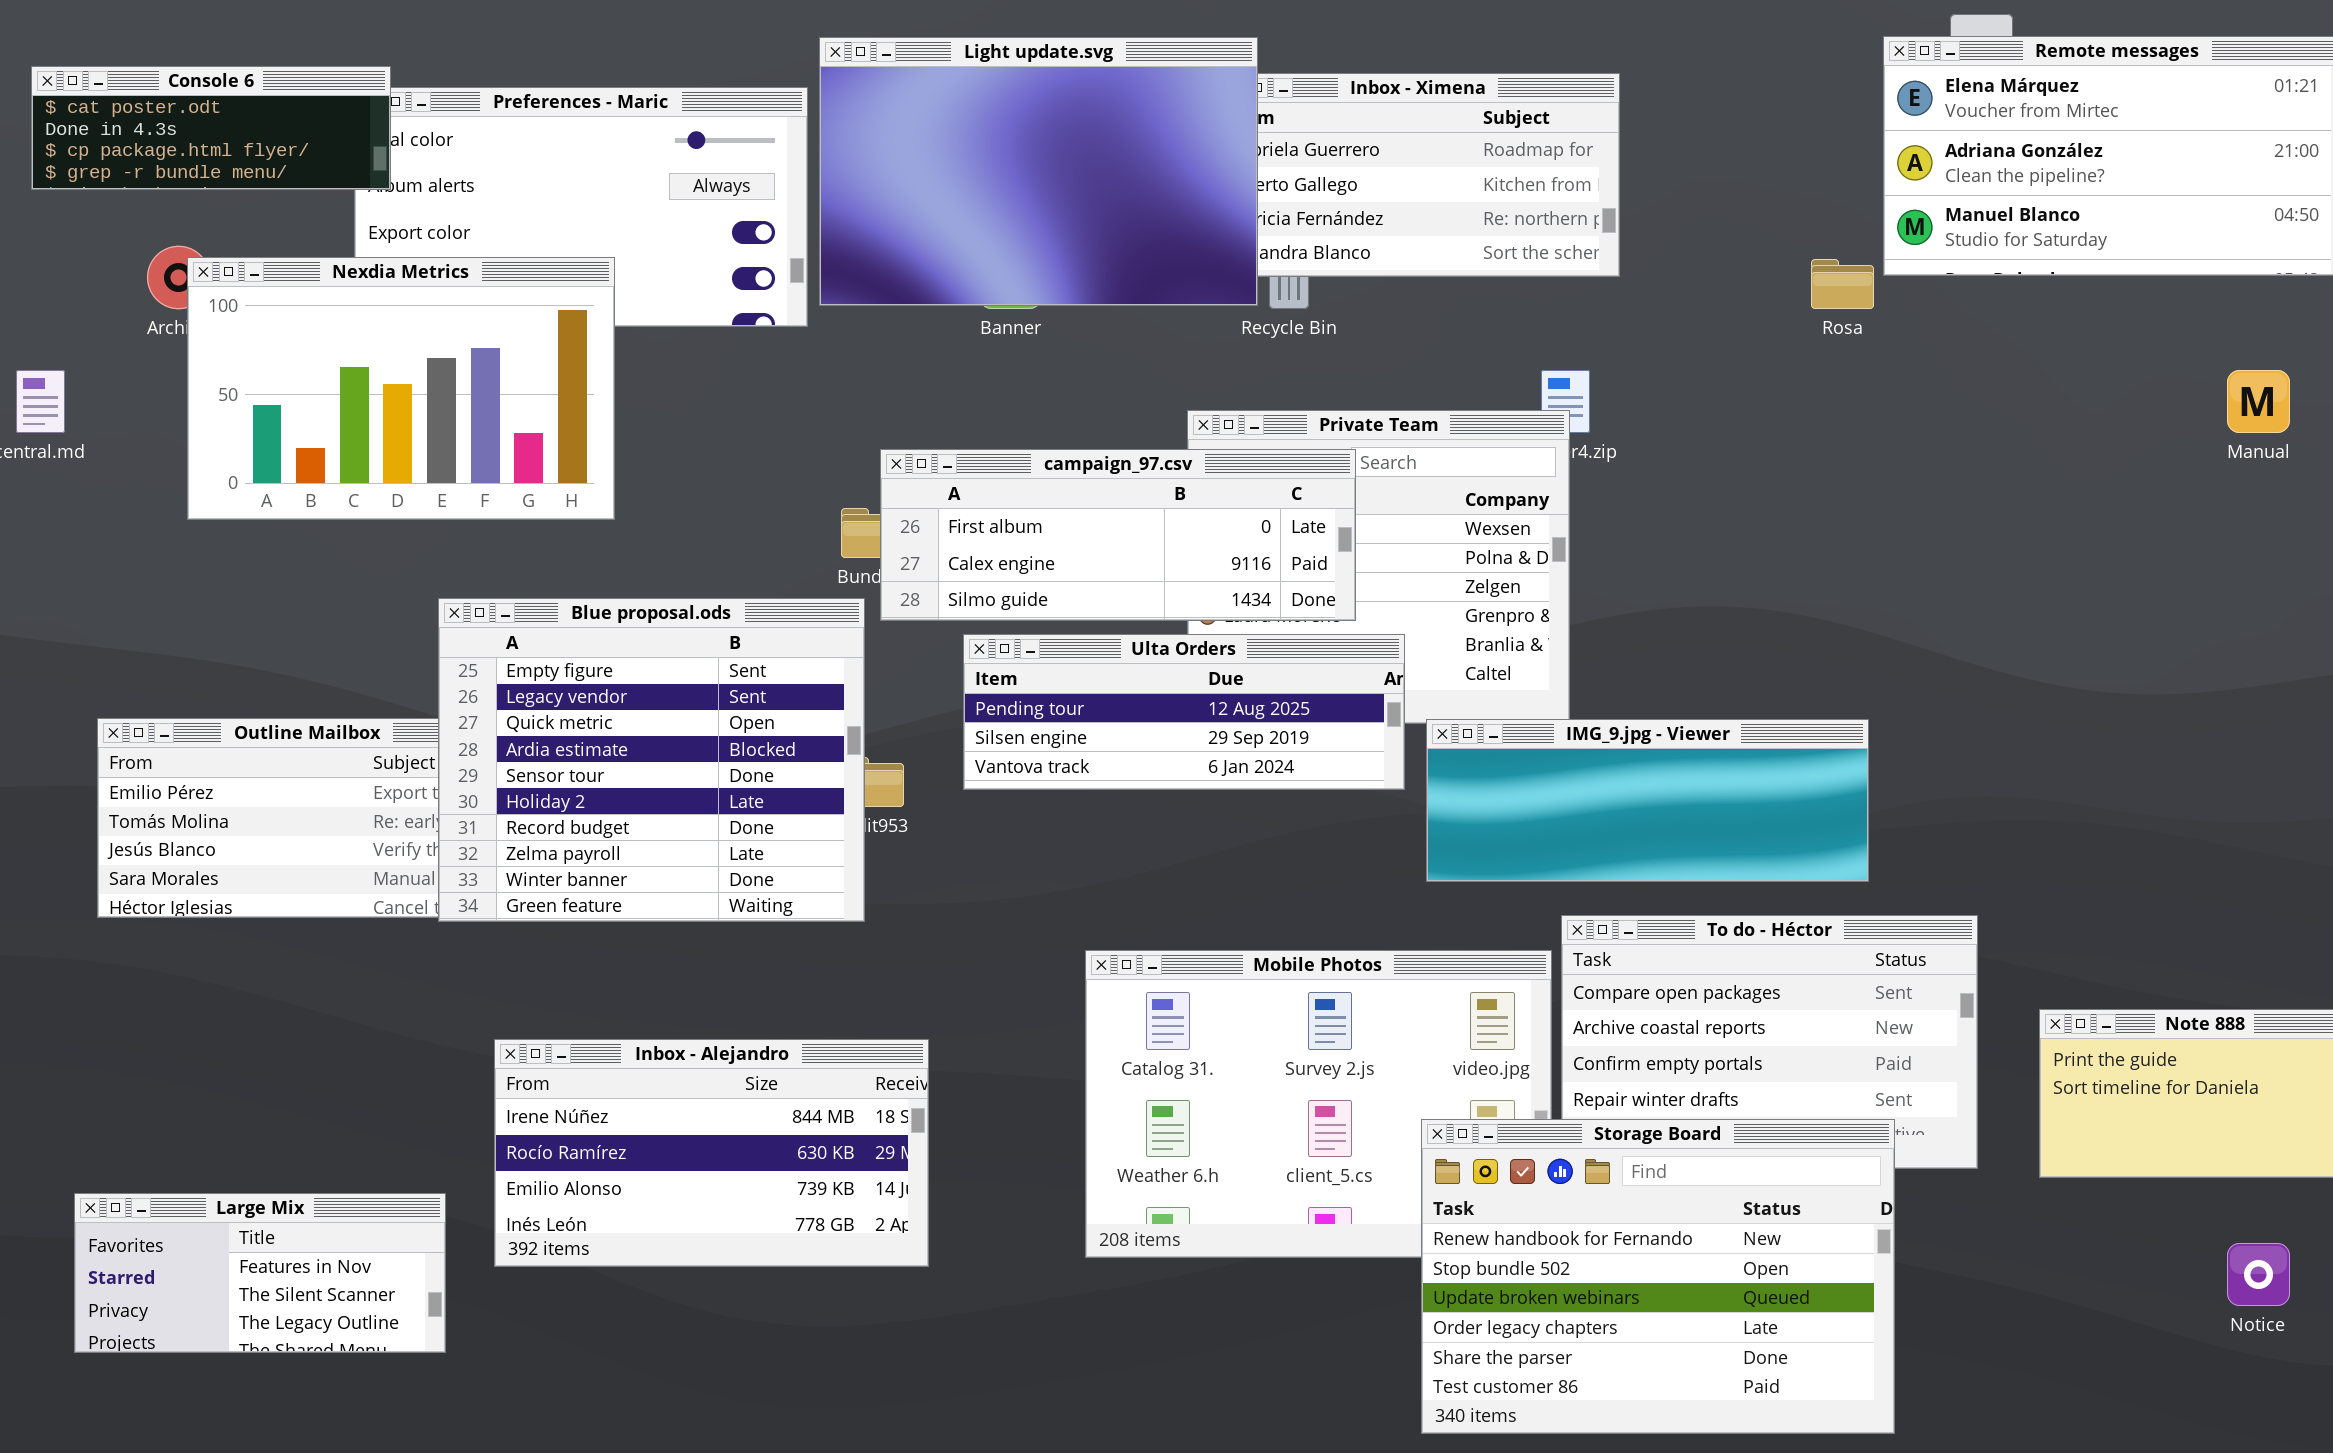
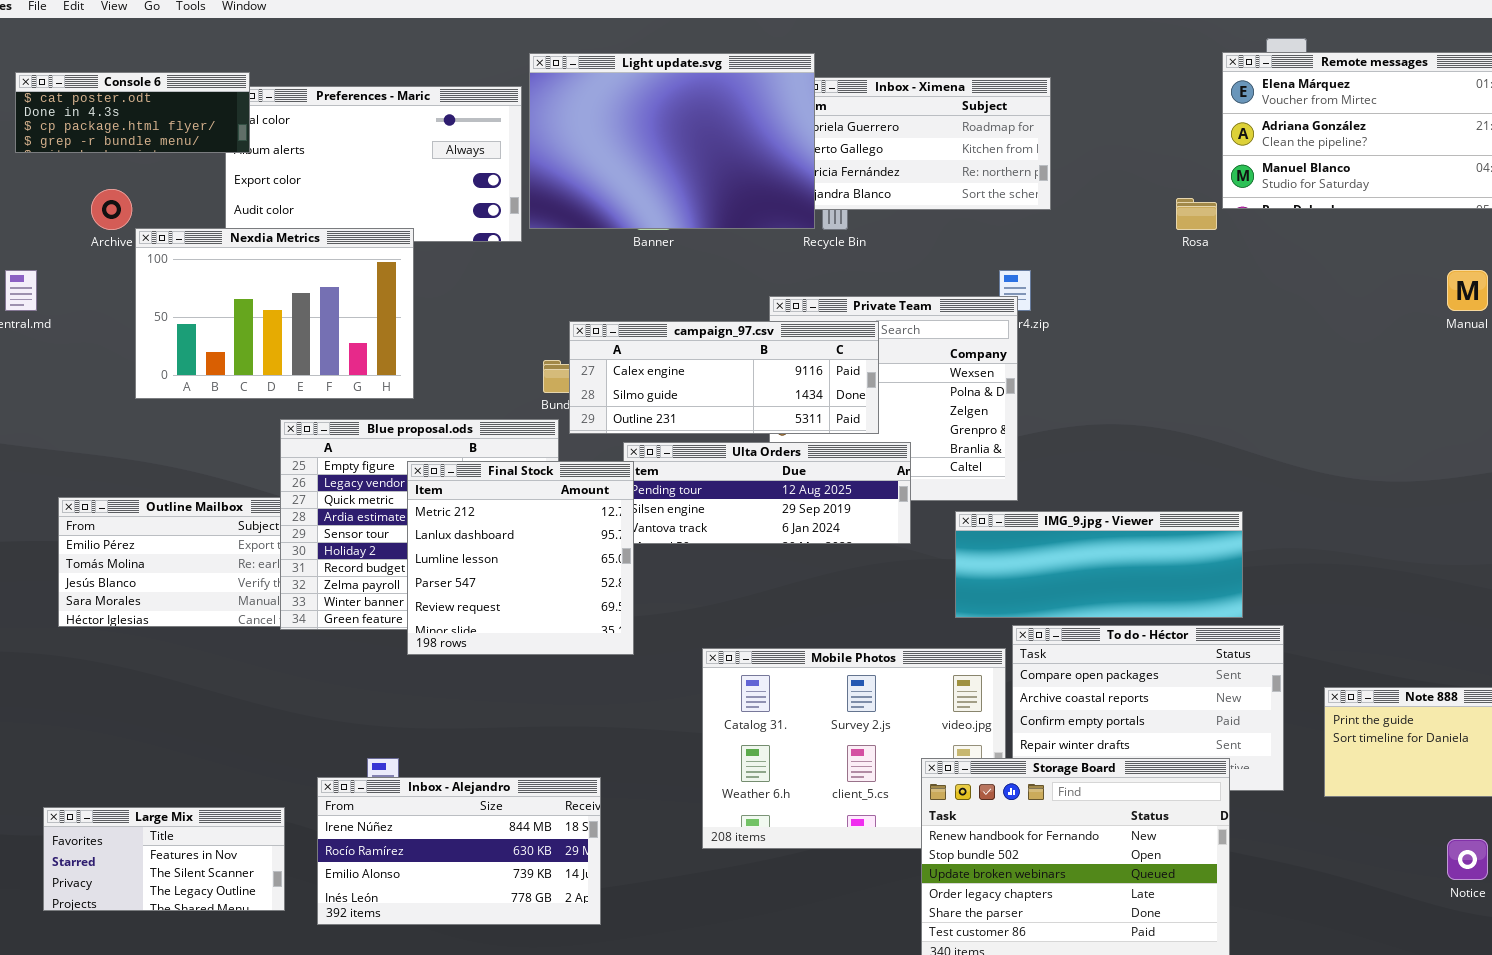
Nexdia Metrics: [187,257,615,520] -> [135,228,414,399], moved
campaign_97.csv: [880,449,1356,621] -> [569,321,879,434], scrolled down 1 row
Final Stock: none -> [407,461,634,655], opened
IMG_9.jpg - Viewer: [1426,719,1869,882] -> [955,511,1243,618], moved
Inbox - Alejandro: [494,1039,929,1267] -> [317,777,601,925], moved

